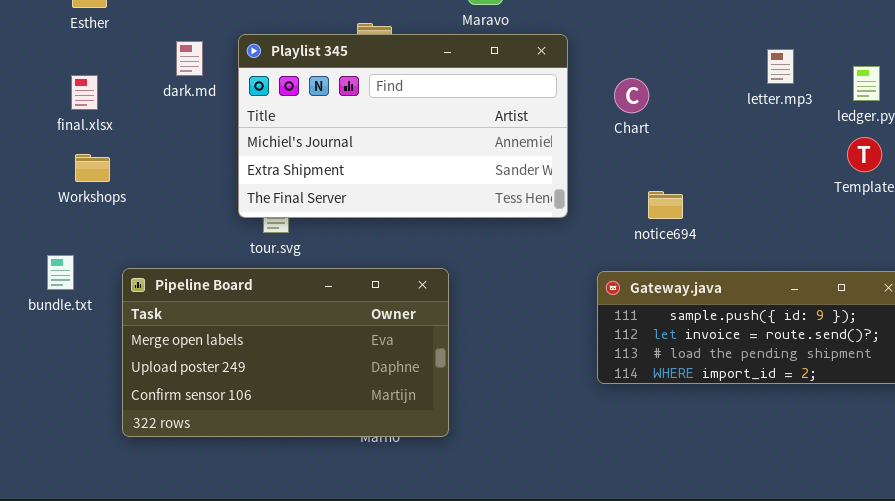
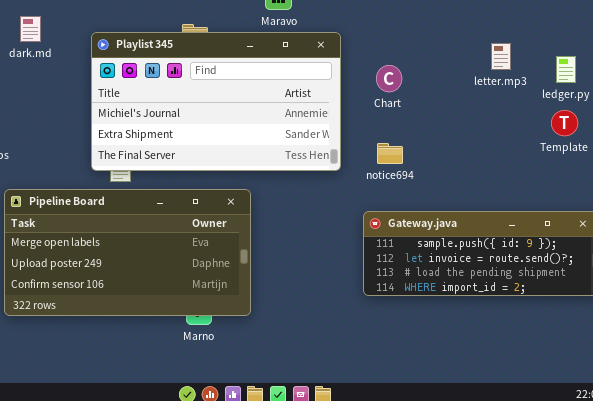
dark.md: [176,41,203,76] -> [20,16,41,42], moved
notice694: [648,191,683,219] -> [377,143,403,164], moved
Pipeline Board: [122,268,449,437] -> [4,189,251,316], moved

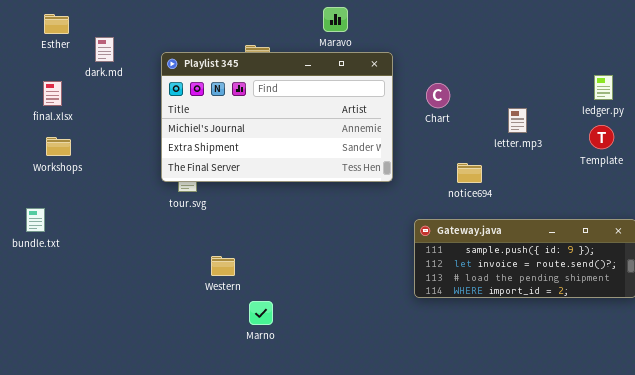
letter.mp3: [491,43,511,70] -> [508,108,527,133], moved
notice694: [377,143,403,164] -> [457,163,482,183], moved
Pipeline Board: [4,189,251,316] -> none, closed

